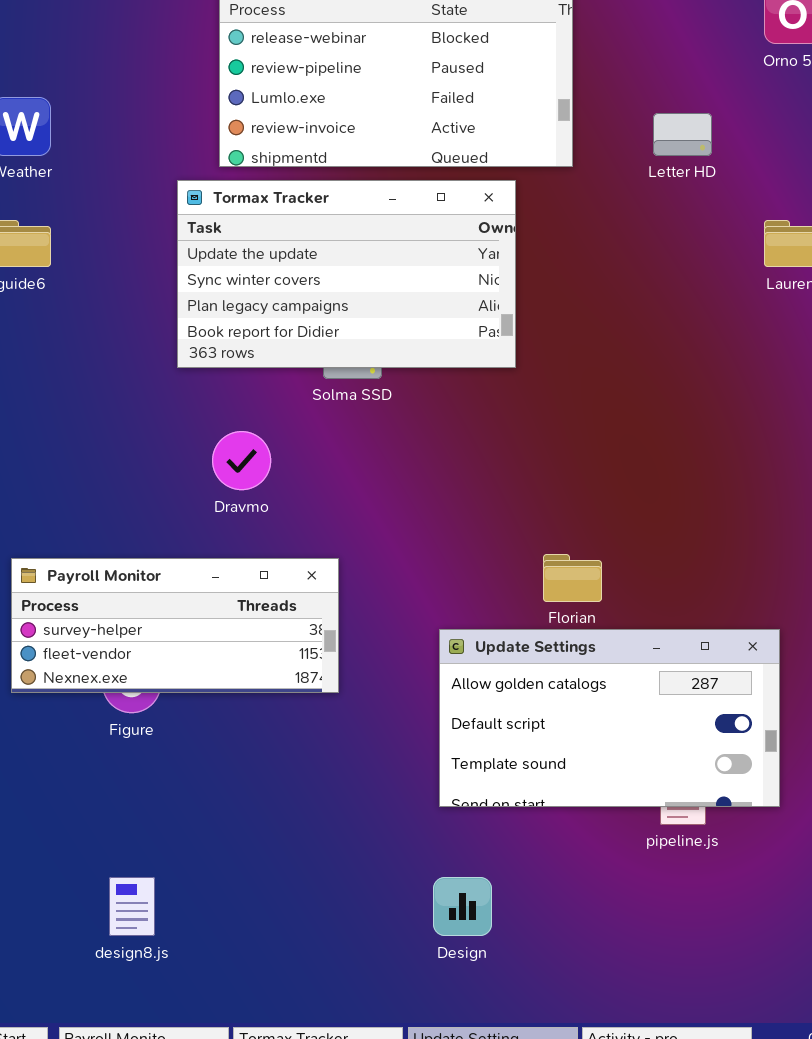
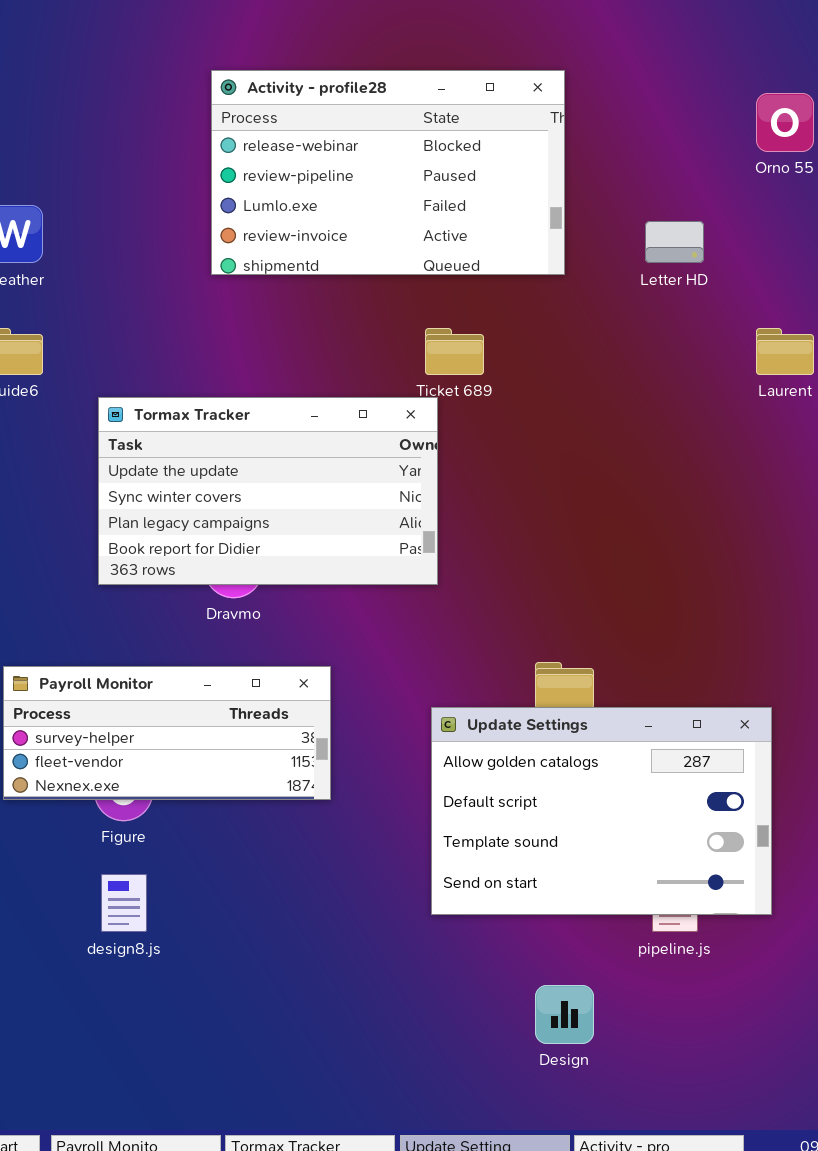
Tormax Tracker: [177,180,516,368] -> [98,397,438,585], moved
Update Settings: [439,629,780,807] -> [431,707,772,915], resized
design8.js: [109,877,155,936] -> [101,874,147,932], moved
Design: [433,877,492,936] -> [535,985,594,1044], moved

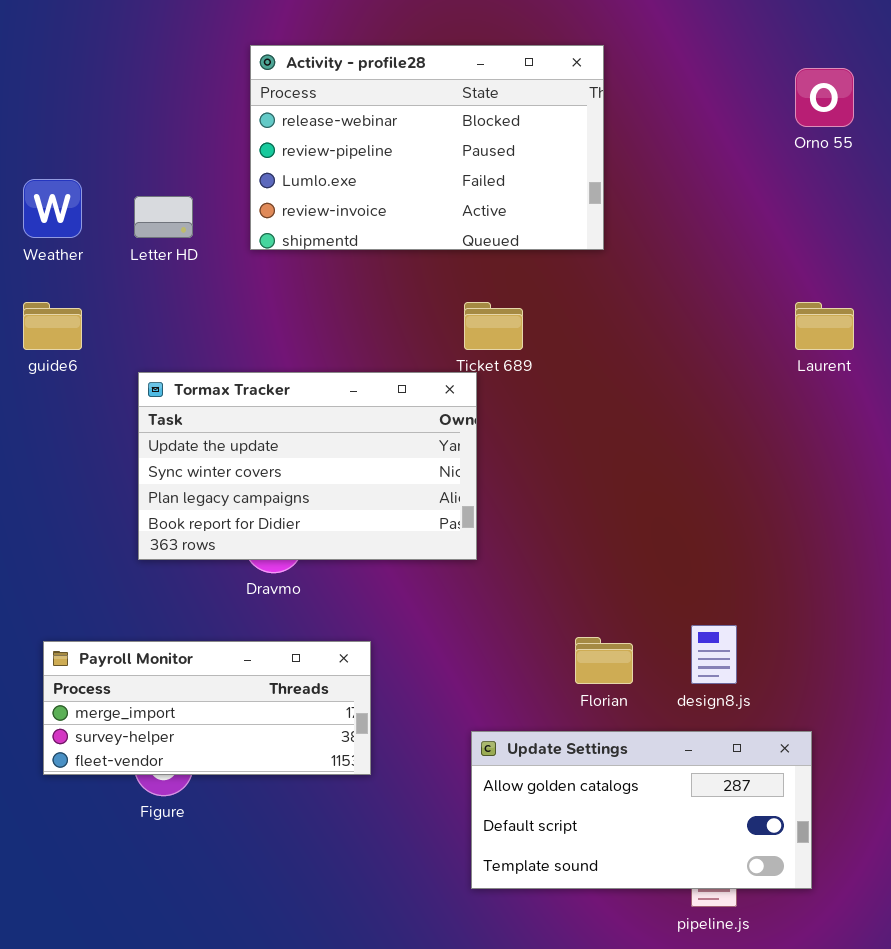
Letter HD: [645,221,704,263] -> [134,196,193,238], moved
Payroll Monitor: [3,666,331,800] -> [43,641,371,775], scrolled up 1 row
Update Settings: [431,707,772,915] -> [471,731,812,889], resized
design8.js: [101,874,147,932] -> [691,625,737,684], moved

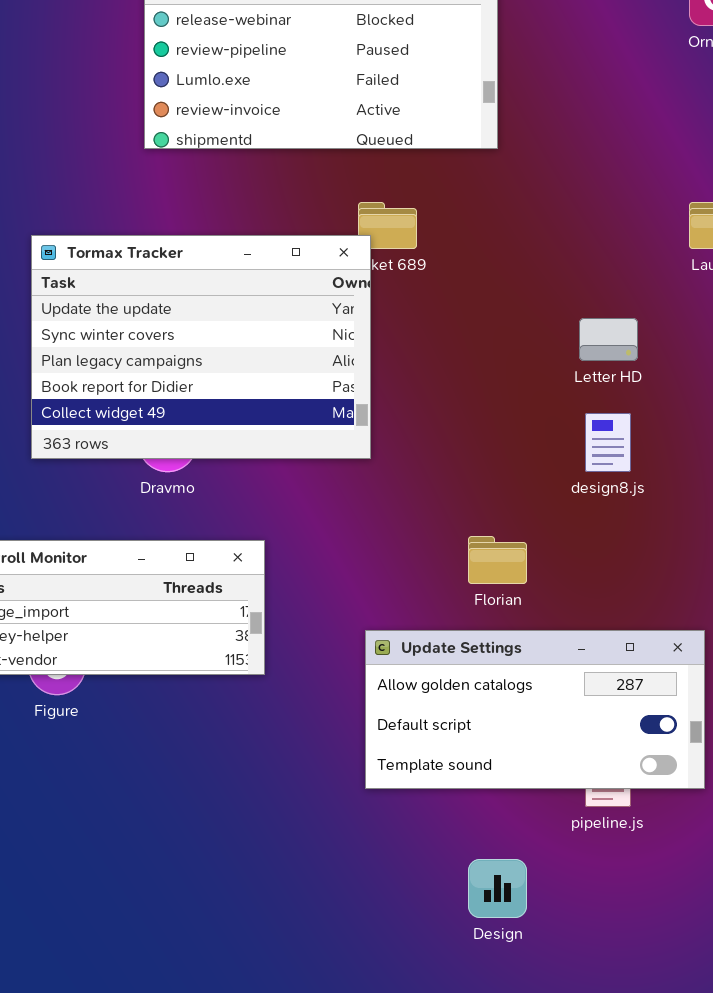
Letter HD: [134,196,193,238] -> [579,318,638,361], moved
Tormax Tracker: [138,372,477,560] -> [31,235,371,459], resized
design8.js: [691,625,737,684] -> [585,413,631,472], moved

